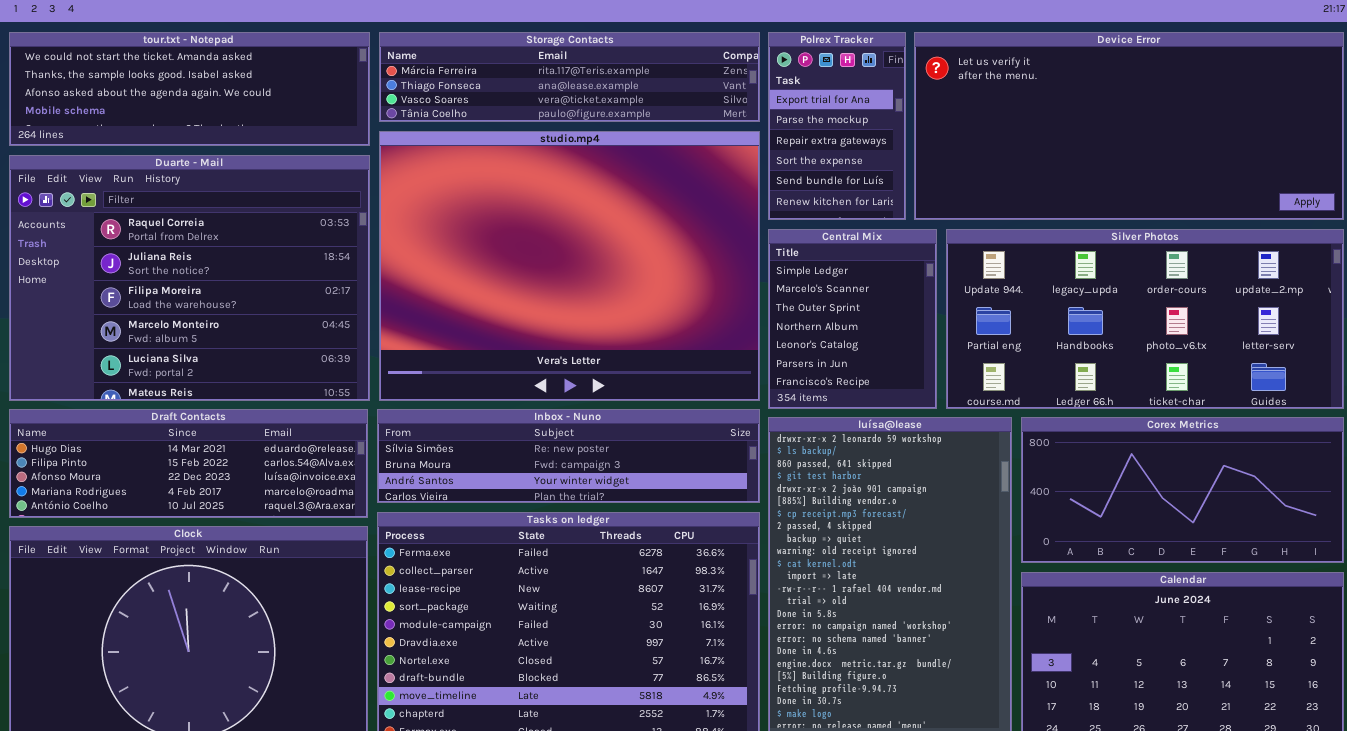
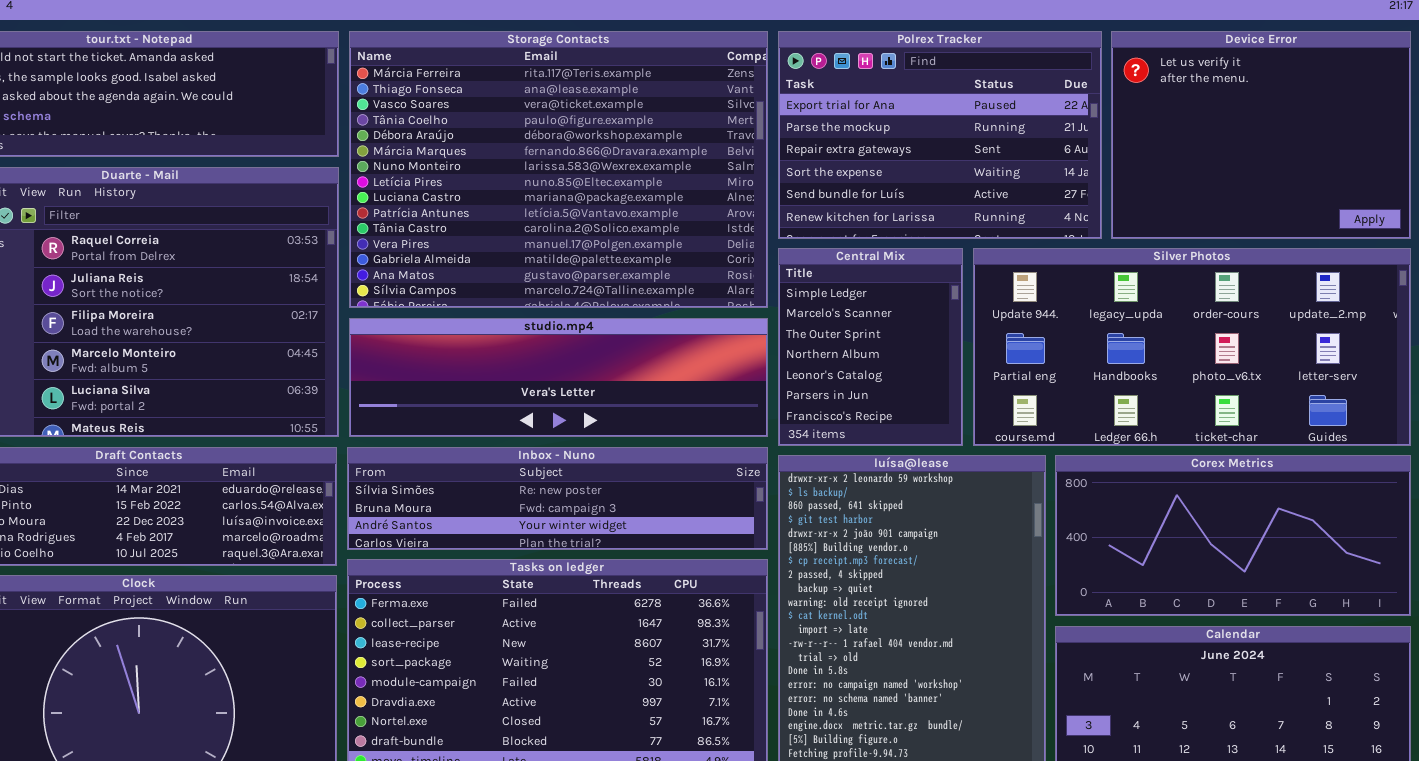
Storage Contacts: [379,32,760,122] -> [349,31,768,308], resized
Polrex Tracker: [768,32,906,220] -> [778,31,1102,239], resized
Device Error: [914,32,1344,220] -> [1111,31,1411,239], resized
studio.mp4: [379,131,760,401] -> [349,318,768,437], resized

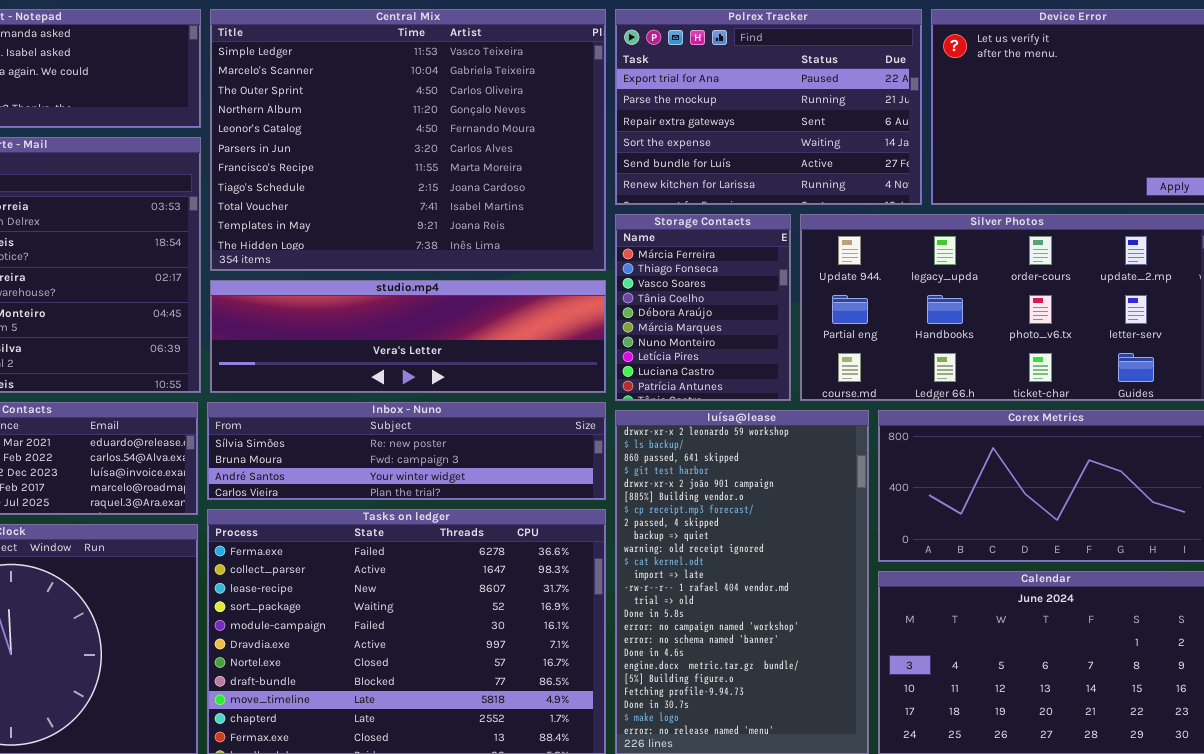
Storage Contacts: [349,31,768,308] -> [615,214,791,401], moved, resized
Central Mix: [778,248,963,446] -> [210,9,606,271], moved, resized

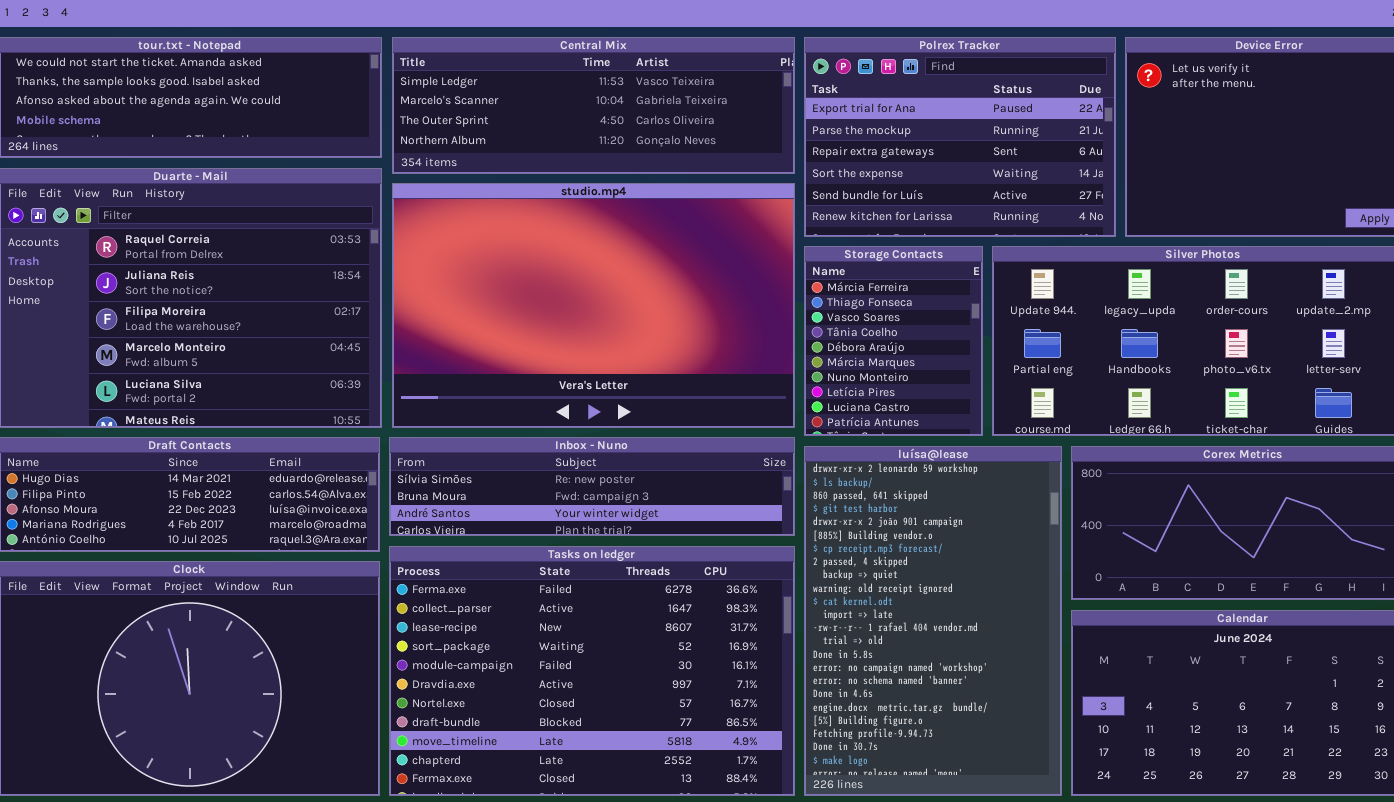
Central Mix: [210,9,606,271] -> [392,37,795,174], resized
studio.mp4: [210,280,606,393] -> [392,183,795,428], resized

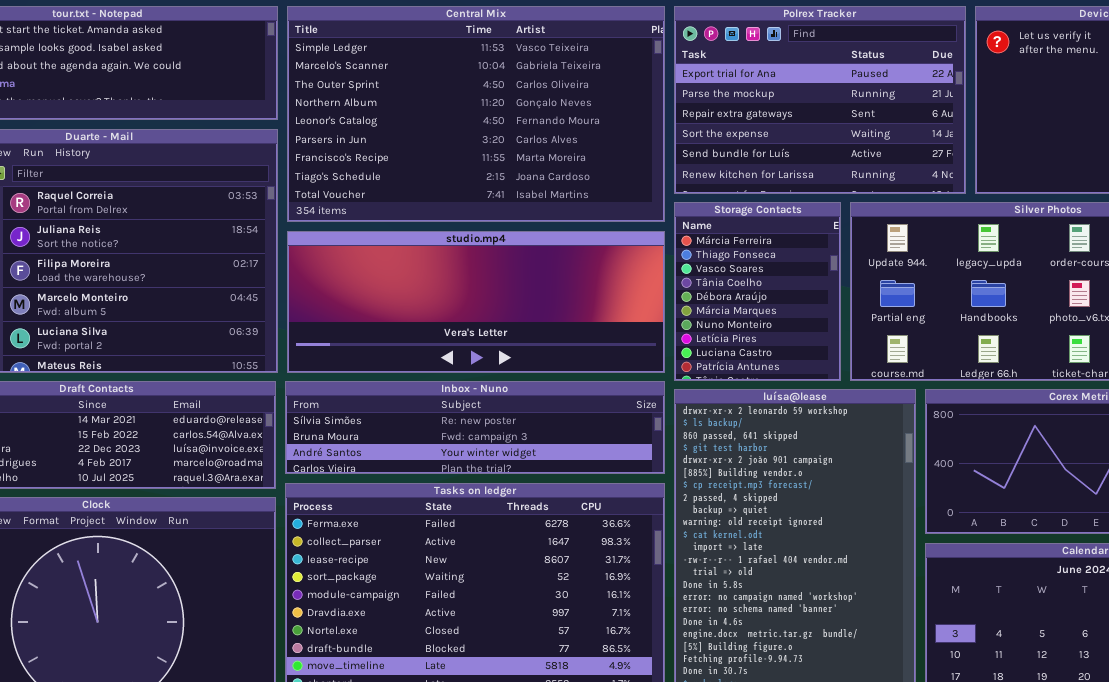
Central Mix: [392,37,795,174] -> [287,6,665,222], resized
studio.mp4: [392,183,795,428] -> [287,231,665,373], resized

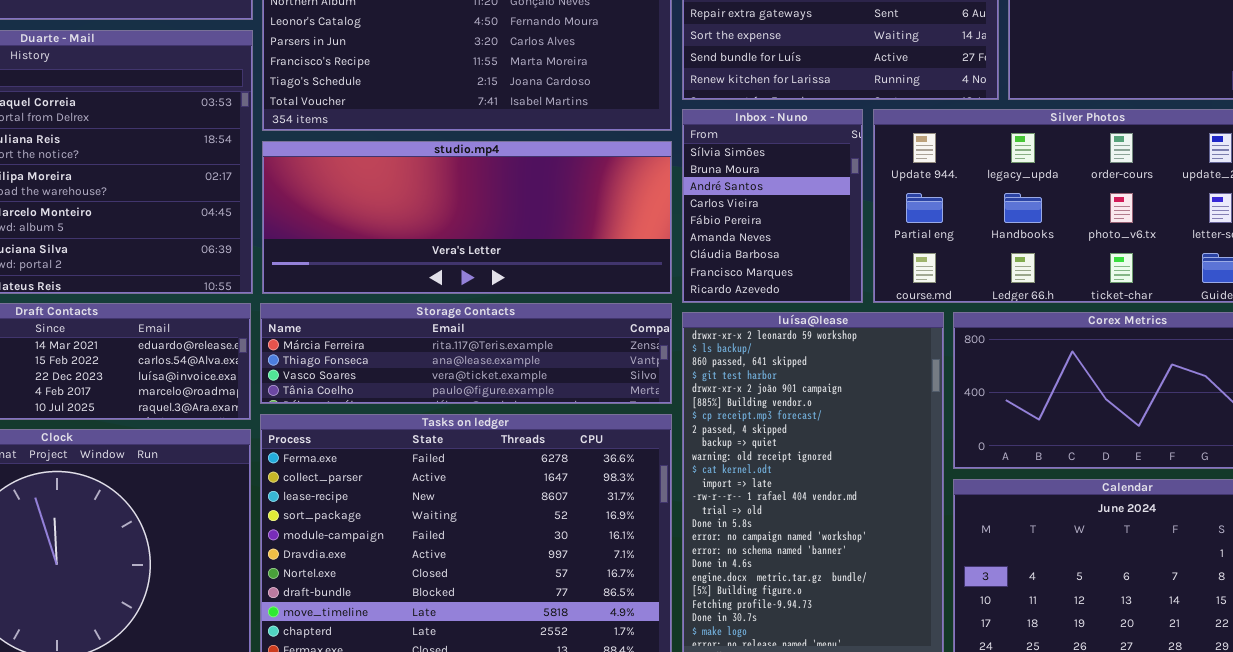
Storage Contacts: [674,202,841,381] -> [260,303,672,404], moved, resized
Inbox - Nuno: [285,381,665,474] -> [682,109,863,303], moved, resized

